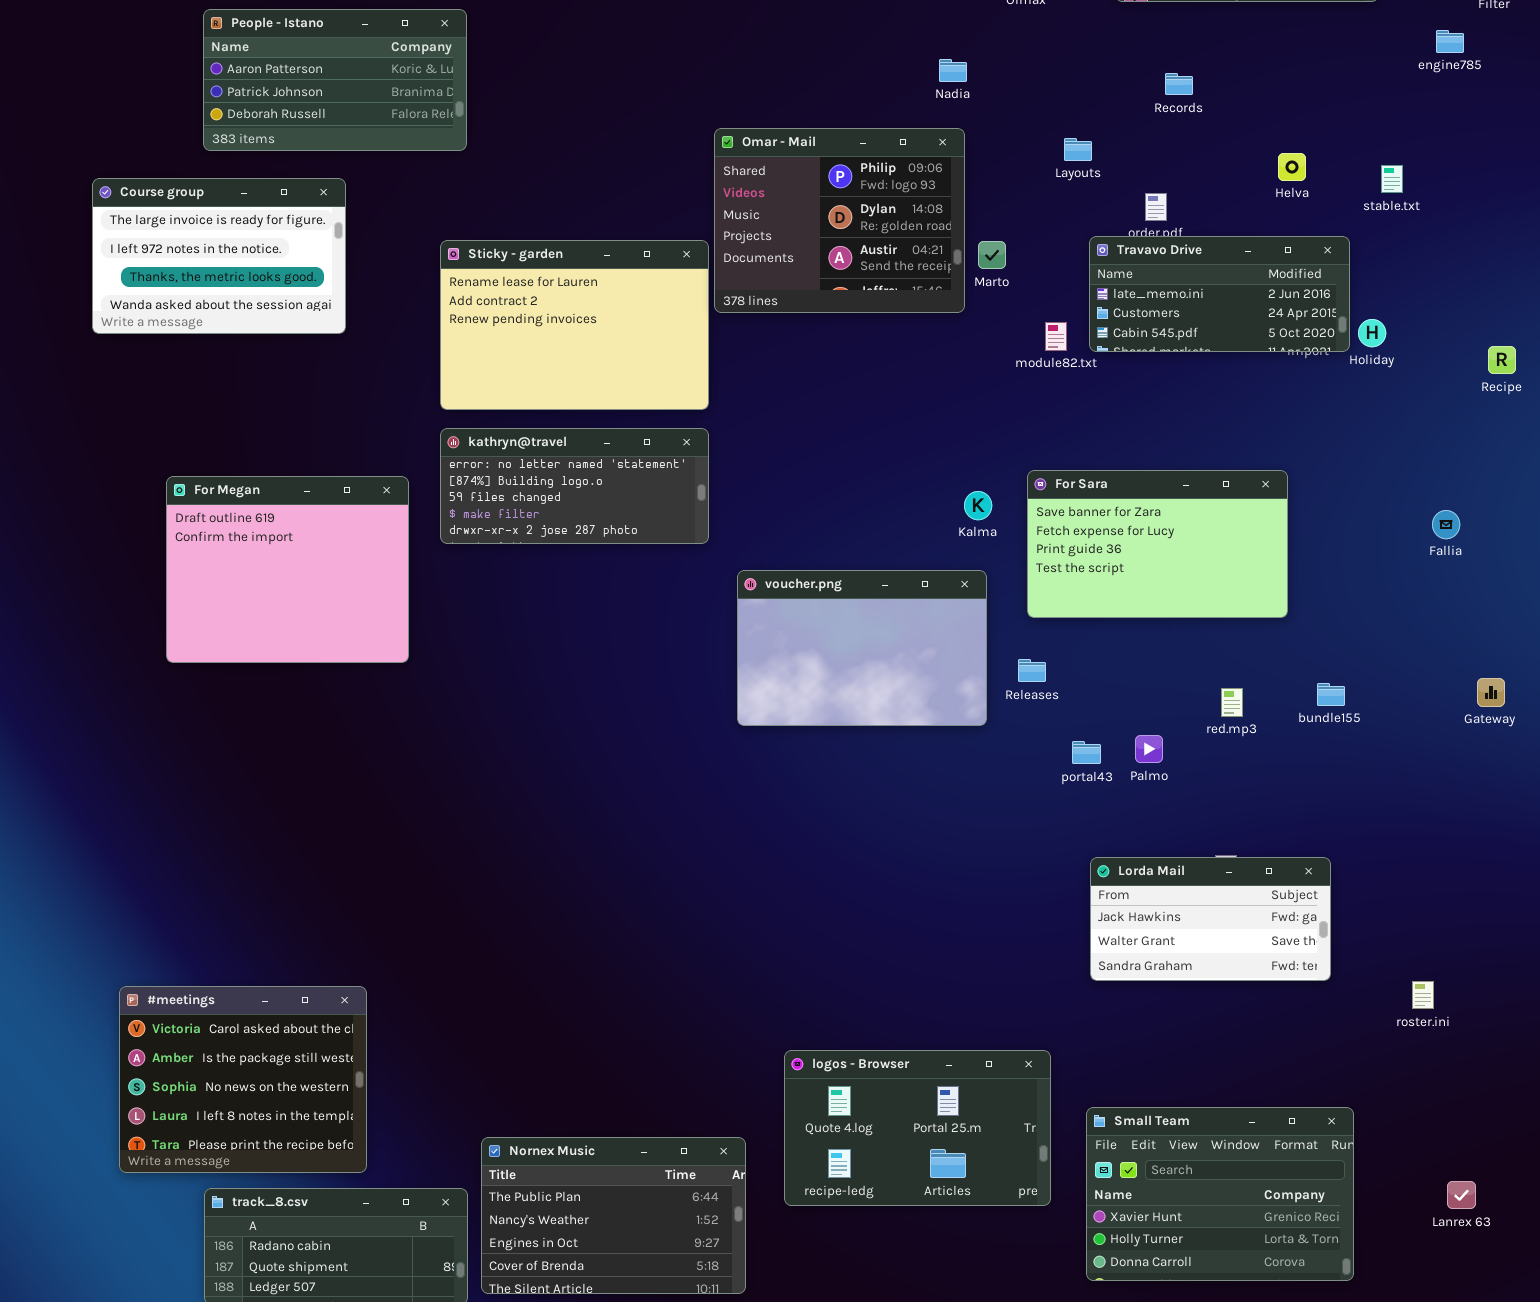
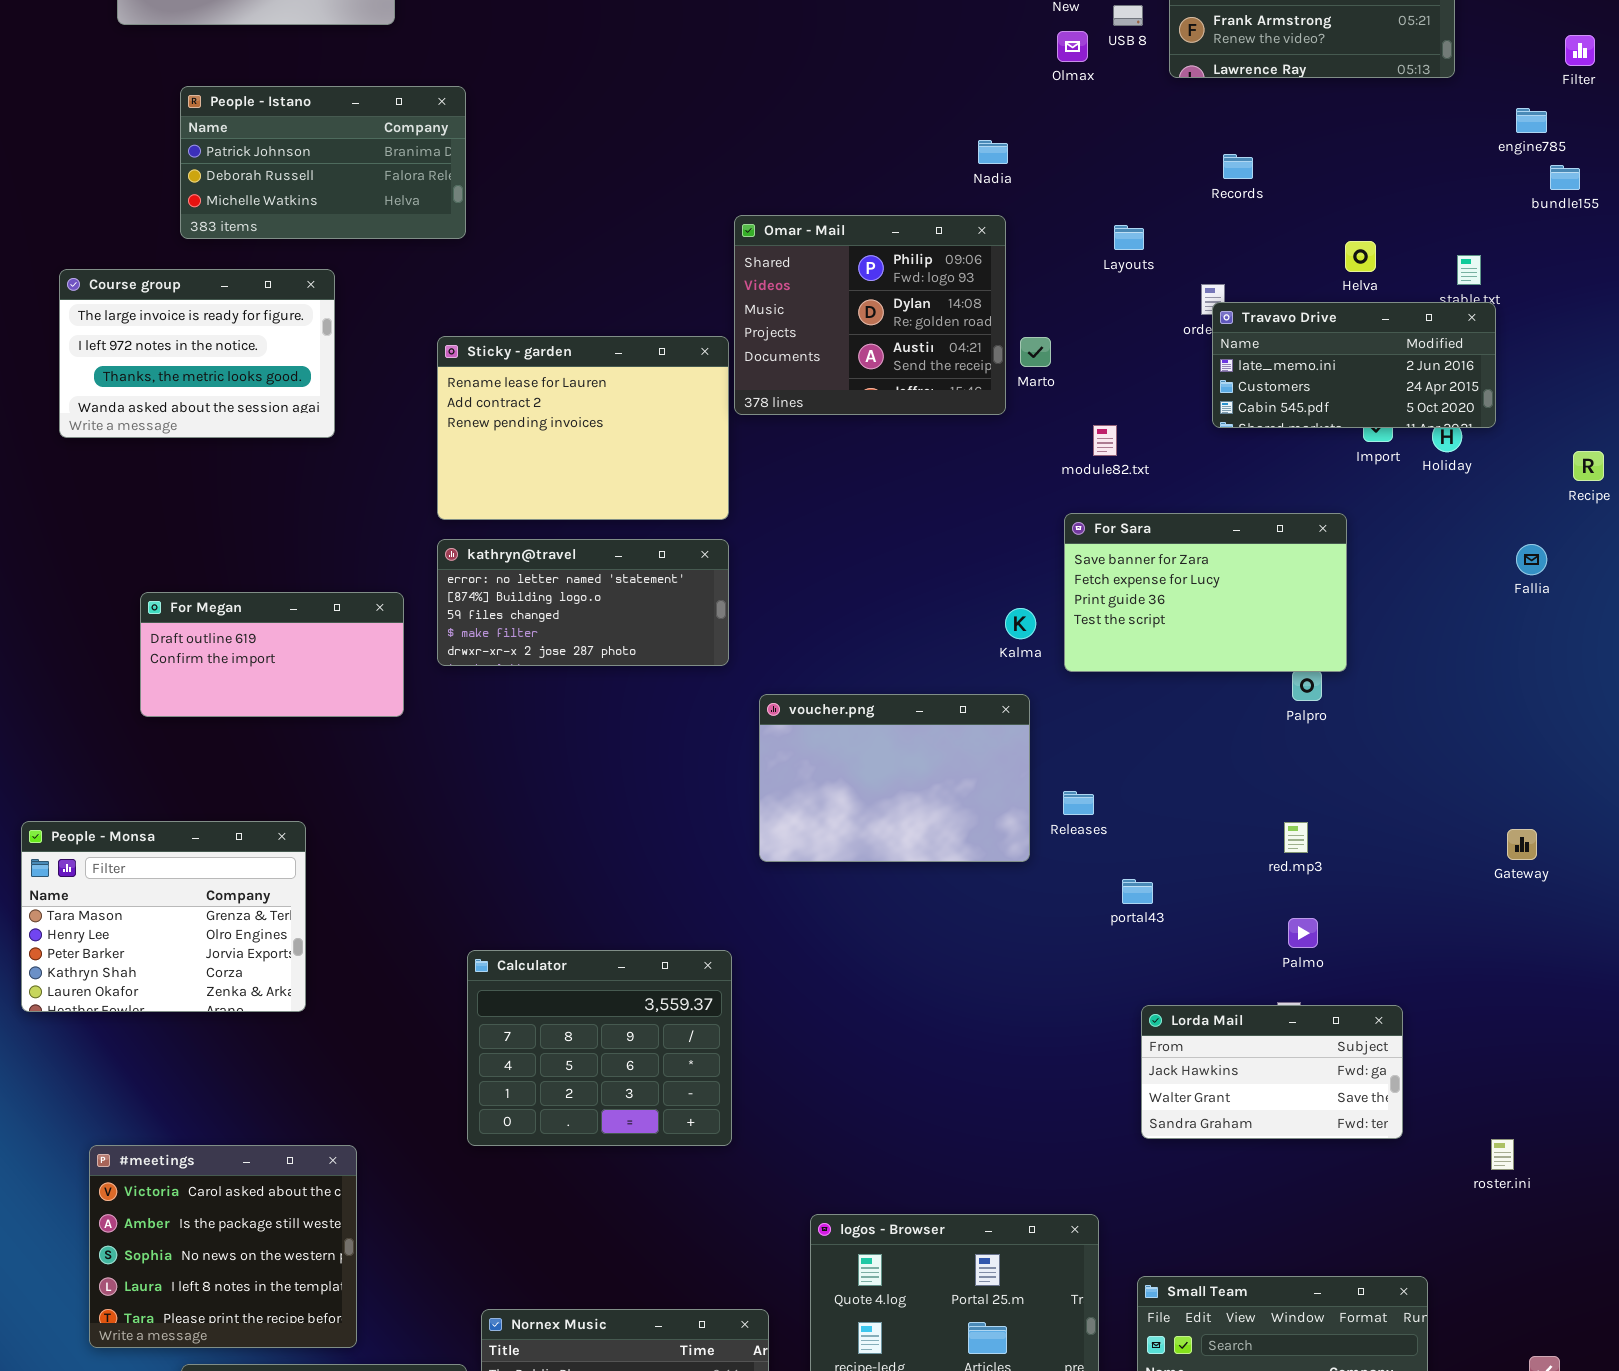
People - Istano: [203,9,467,151] -> [180,86,466,239], scrolled down 1 row
Travavo Drive: [1089,236,1350,352] -> [1212,302,1496,428], moved
For Sara: [1027,470,1288,618] -> [1064,513,1347,672], moved
For Megan: [166,476,409,663] -> [140,592,404,717], resized
Fallia: [1432,510,1460,539] -> [1516,544,1547,575], moved
Gateway: [1477,678,1505,707] -> [1507,829,1537,860], moved
bundle155: [1317,683,1345,706] -> [1550,165,1580,190], moved
People - Monsa: none -> [21,821,306,1012], opened
Palmo: [1135,735,1163,763] -> [1288,918,1318,948], moved
Calculator: none -> [467,950,732,1146], opened

